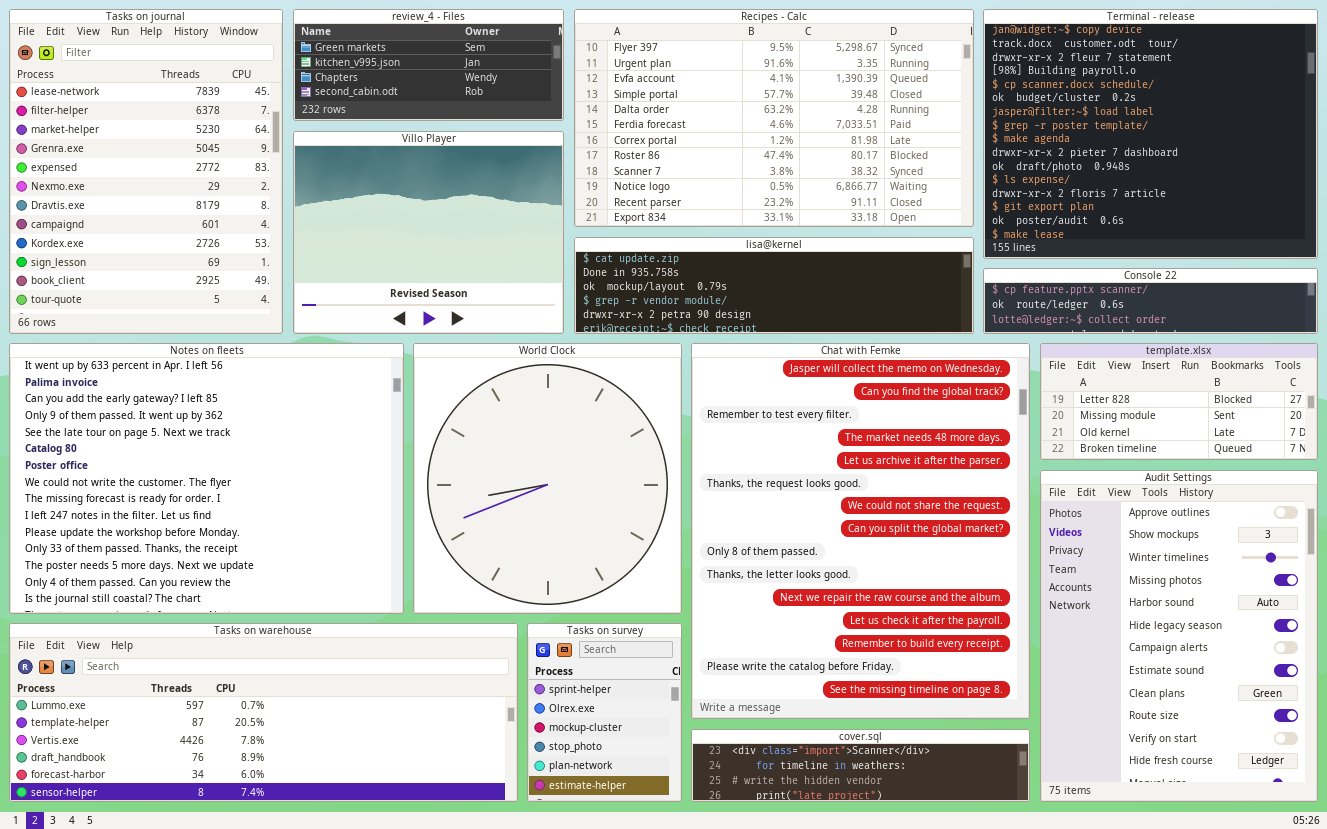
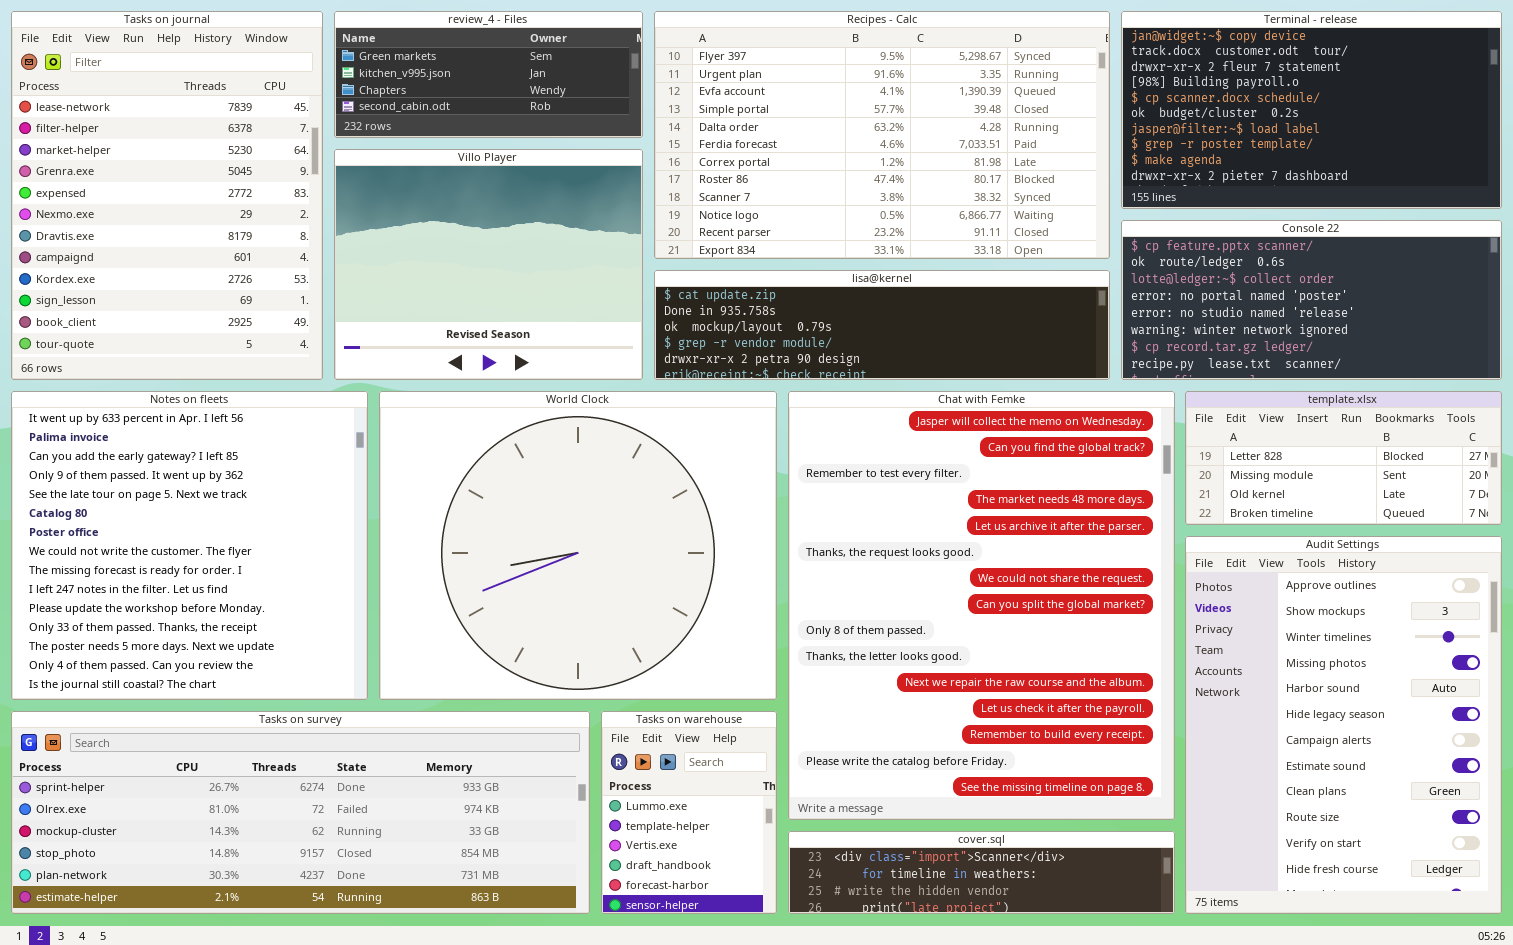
Terminal - release: [983,9,1318,259] -> [1121,11,1502,209], resized
Console 22: [983,268,1318,334] -> [1121,220,1502,380], resized
Notes on fleets: [9,343,404,614] -> [11,391,368,700], resized
World Clock: [413,343,682,614] -> [379,391,777,700], resized
Tasks on warehouse: [9,623,518,802] -> [601,711,777,914], moved, resized
Tasks on survey: [527,623,682,802] -> [11,711,590,914], moved, resized

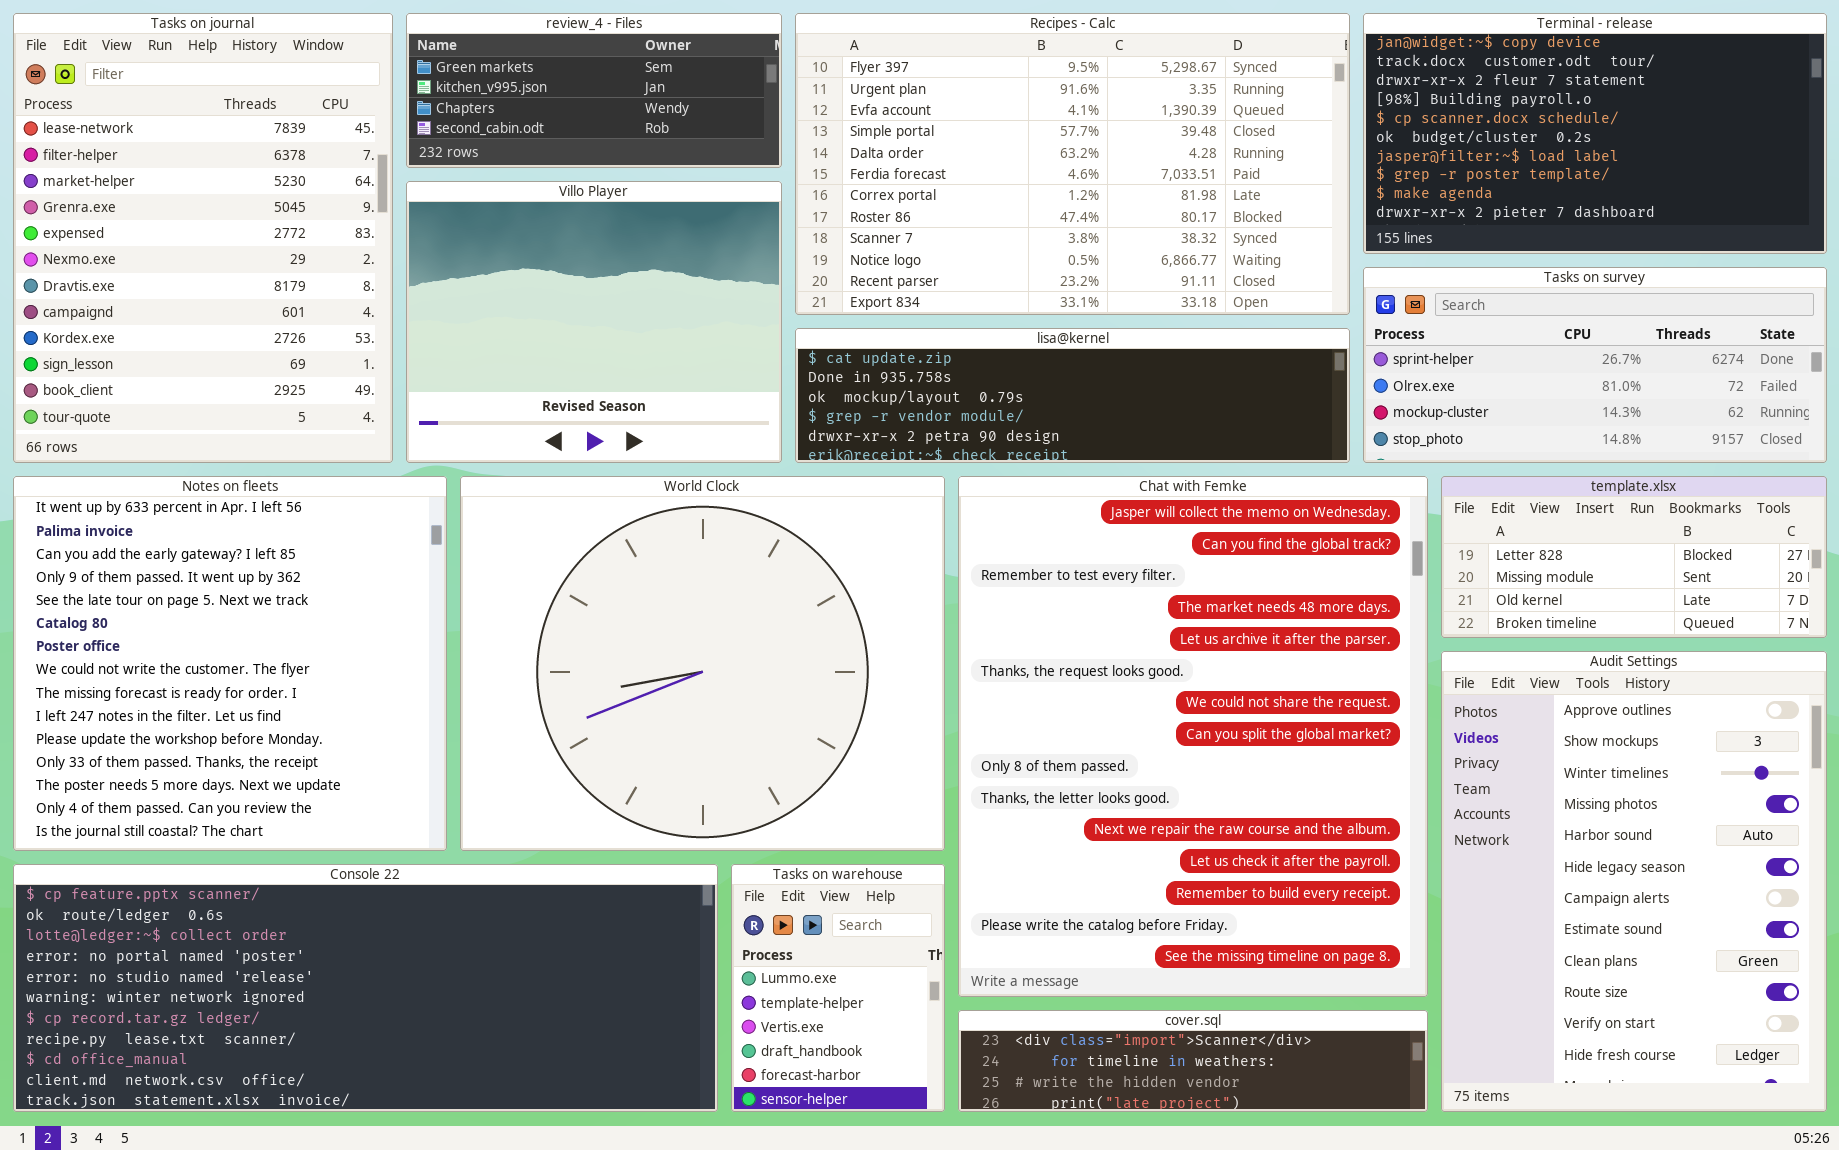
Console 22: [1121,220,1502,380] -> [13,864,718,1112], moved, resized
Tasks on survey: [11,711,590,914] -> [1363,267,1827,463], moved, resized

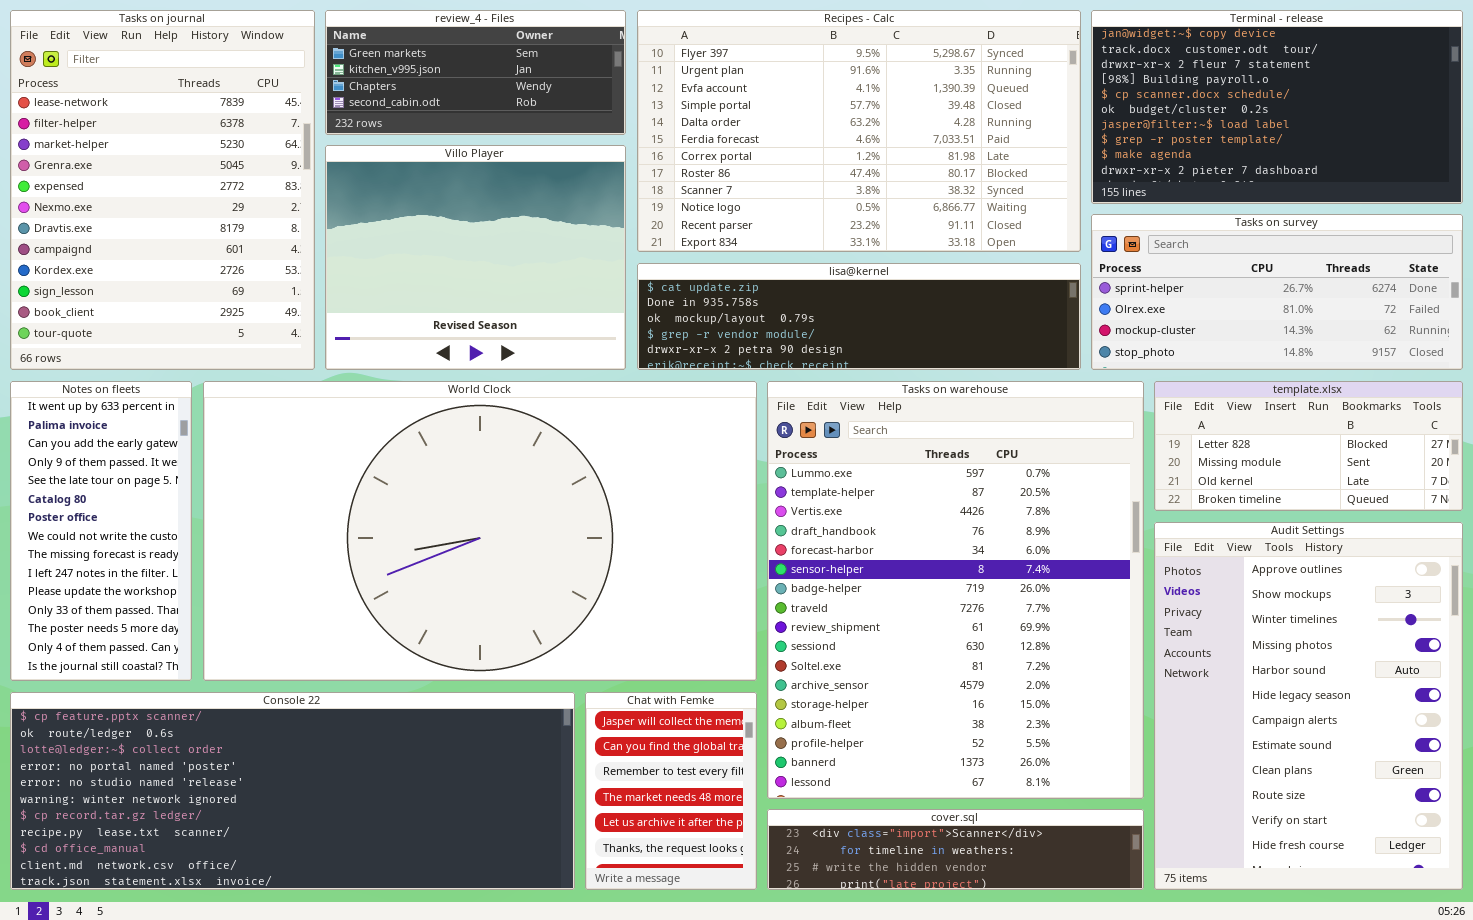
Notes on fleets: [13,476,447,851] -> [10,381,192,681], resized
World Clock: [460,476,945,851] -> [203,381,757,681], resized
Chat with Femke: [958,476,1428,997] -> [585,692,757,890], moved, resized
Tasks on warehouse: [731,864,945,1112] -> [767,381,1144,799], moved, resized

